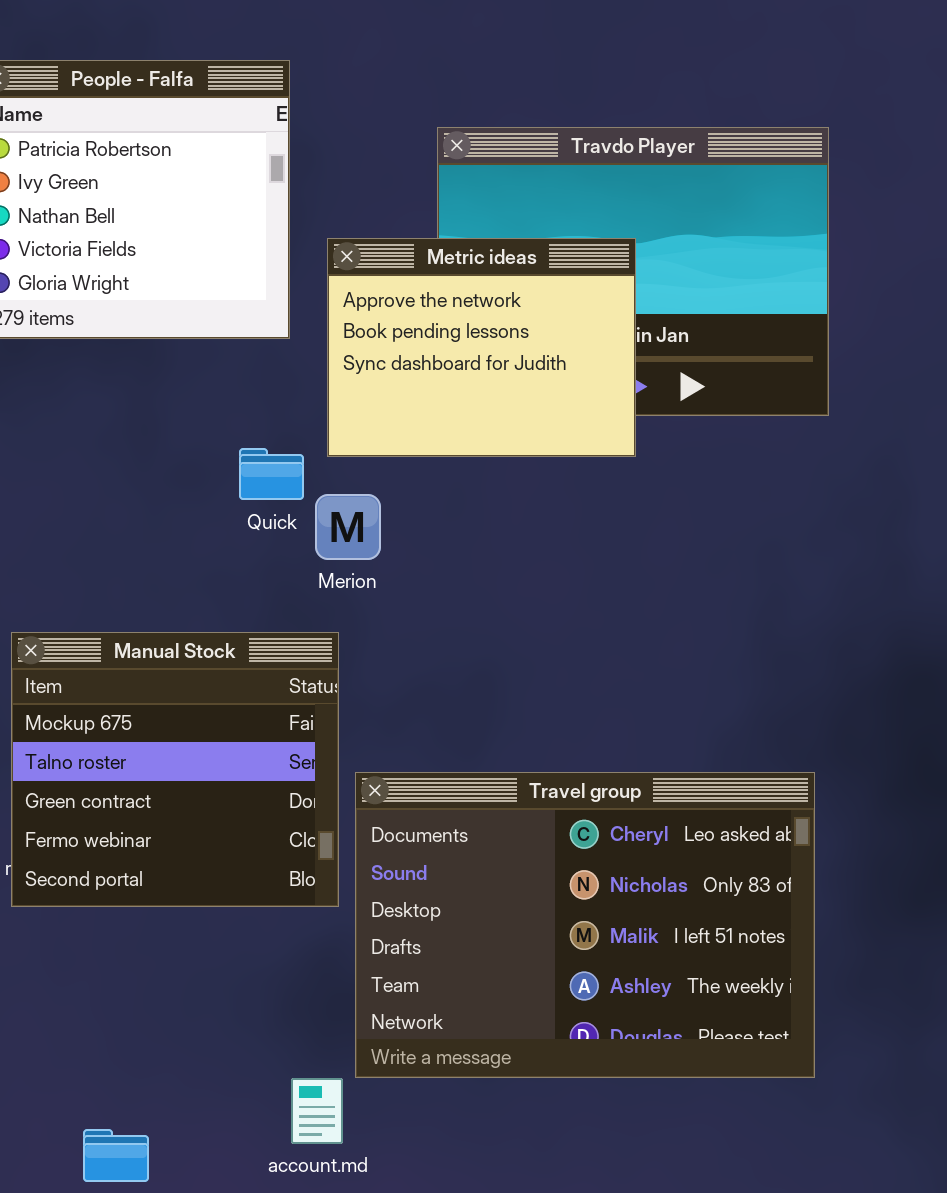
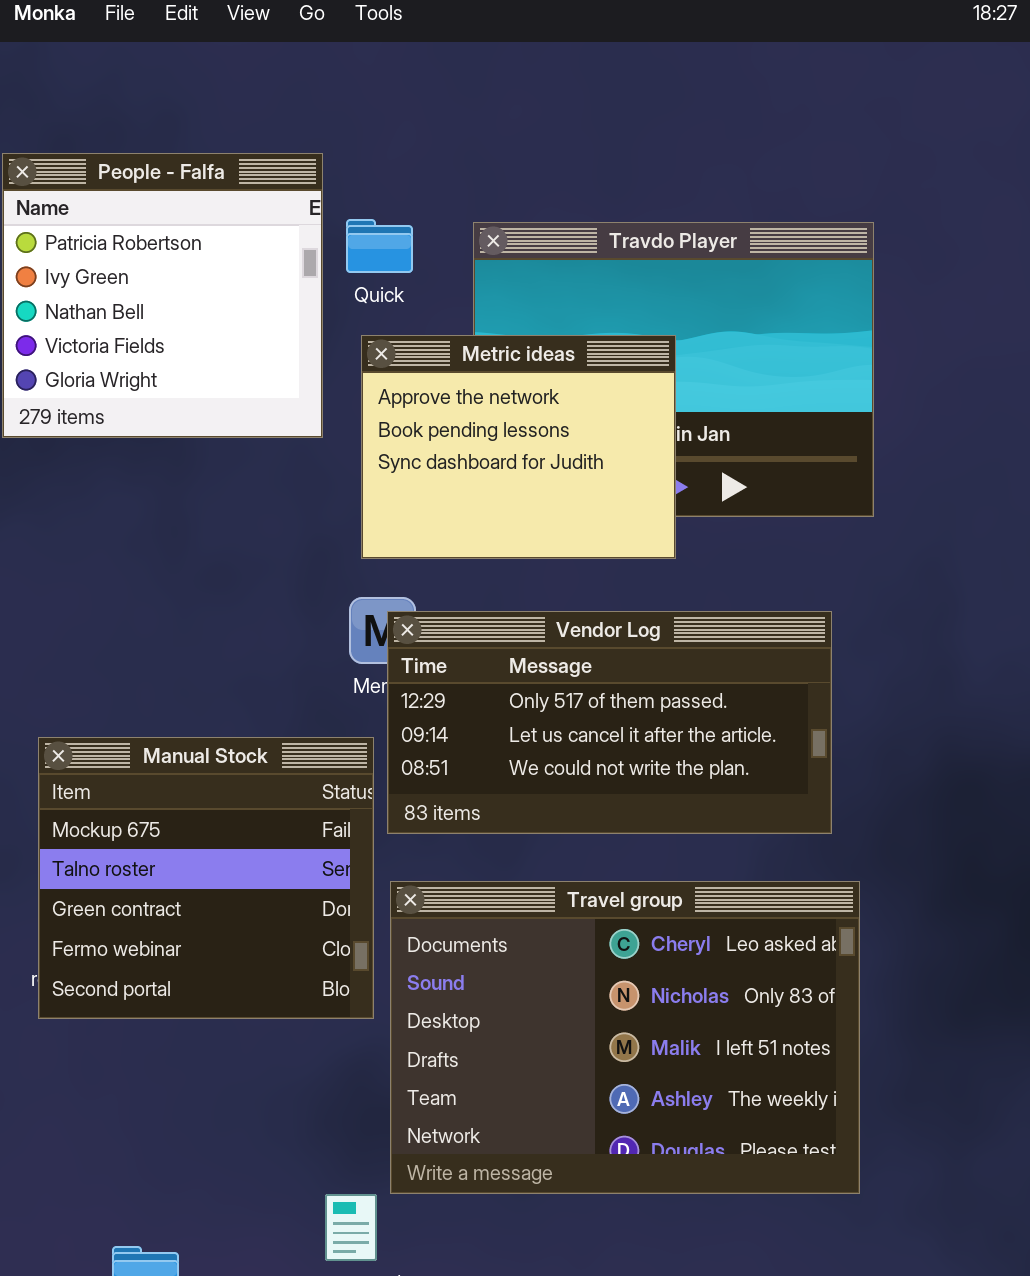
Quick: [239,448,304,500] -> [346,219,413,273], moved
Vendor Log: none -> [387,611,832,834], opened

